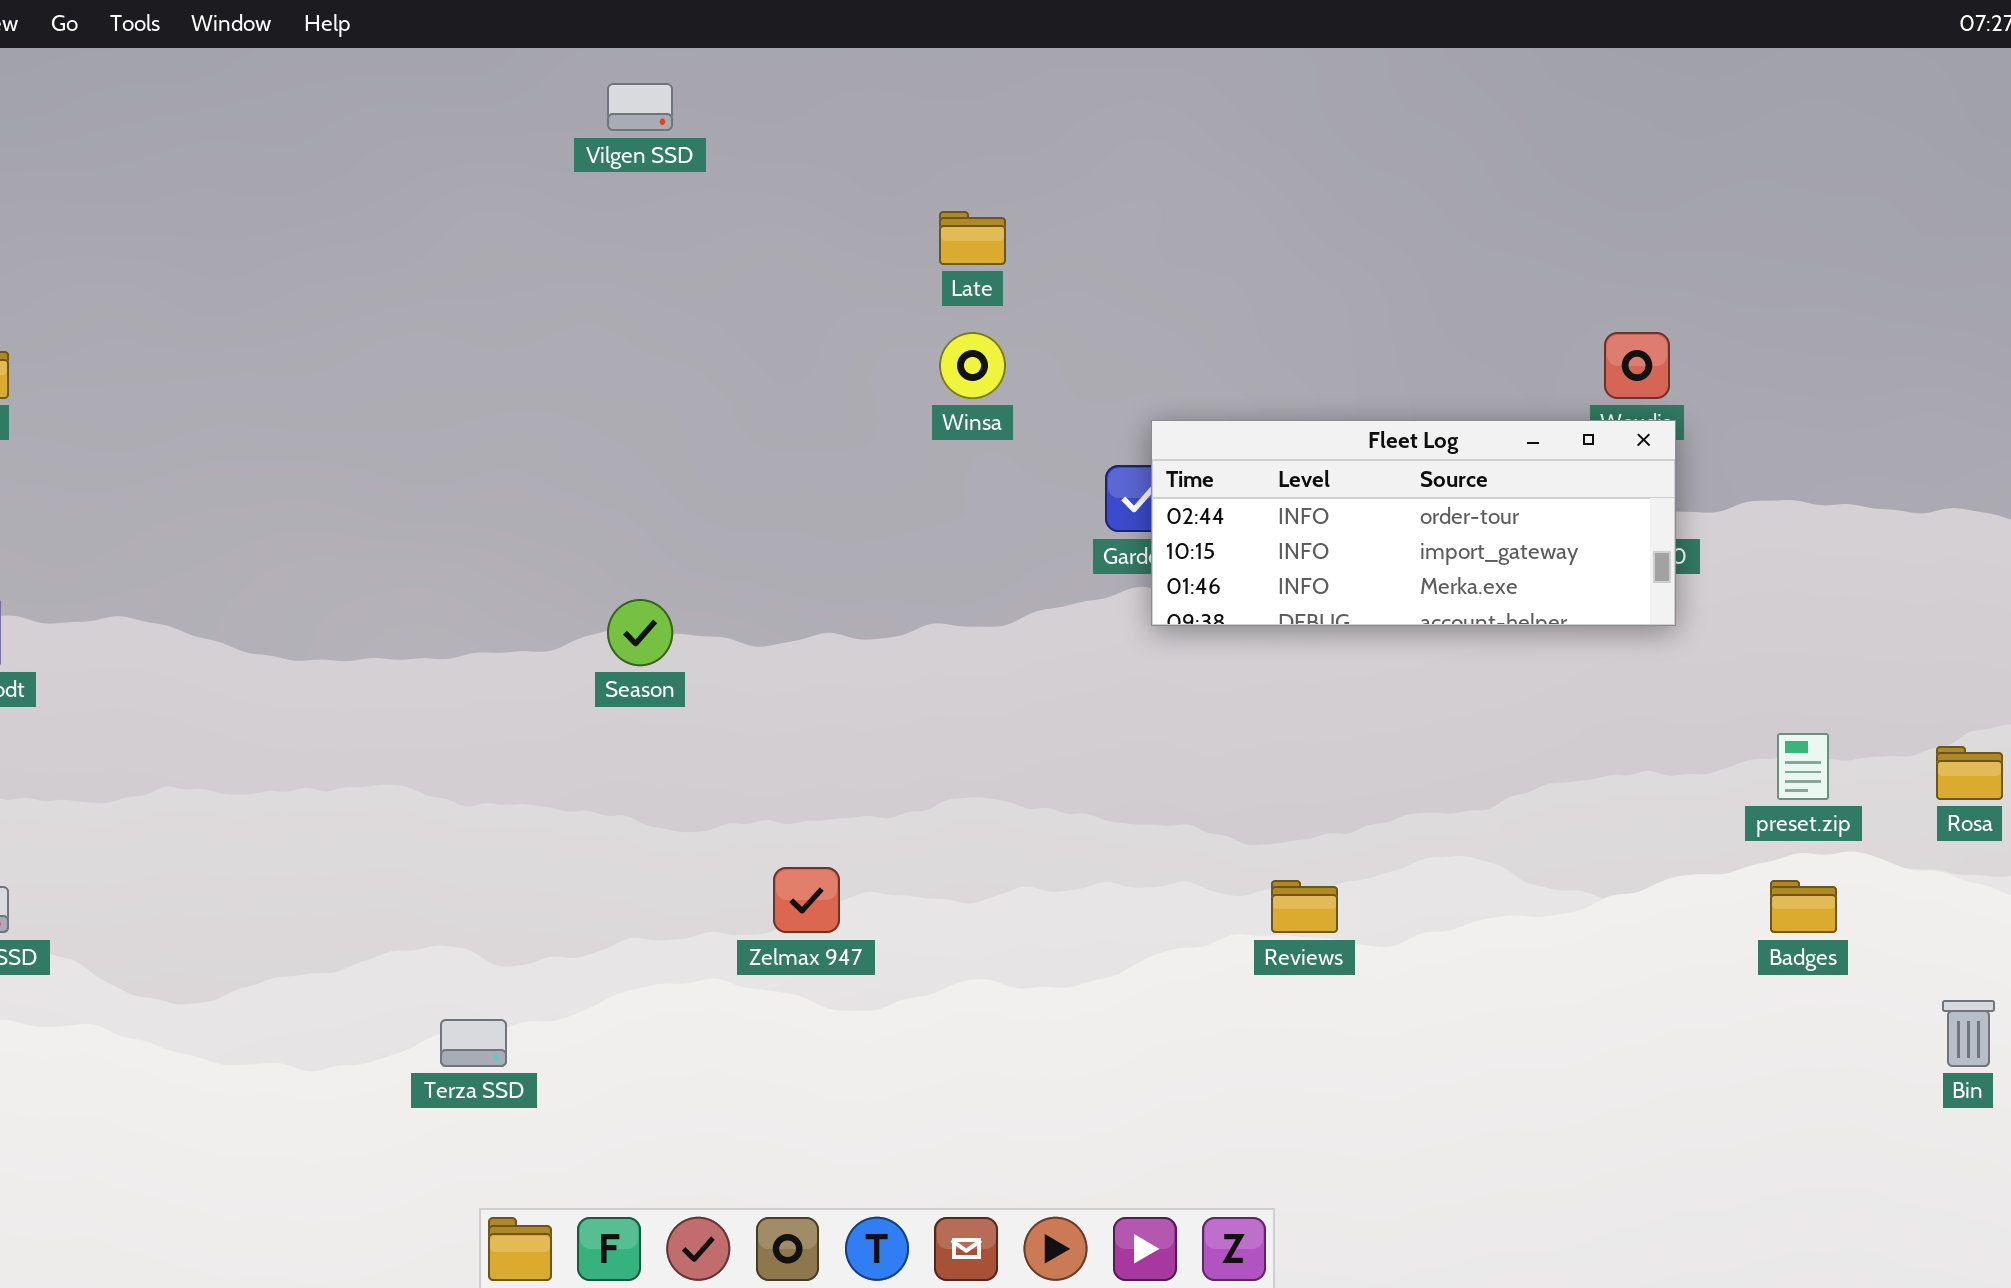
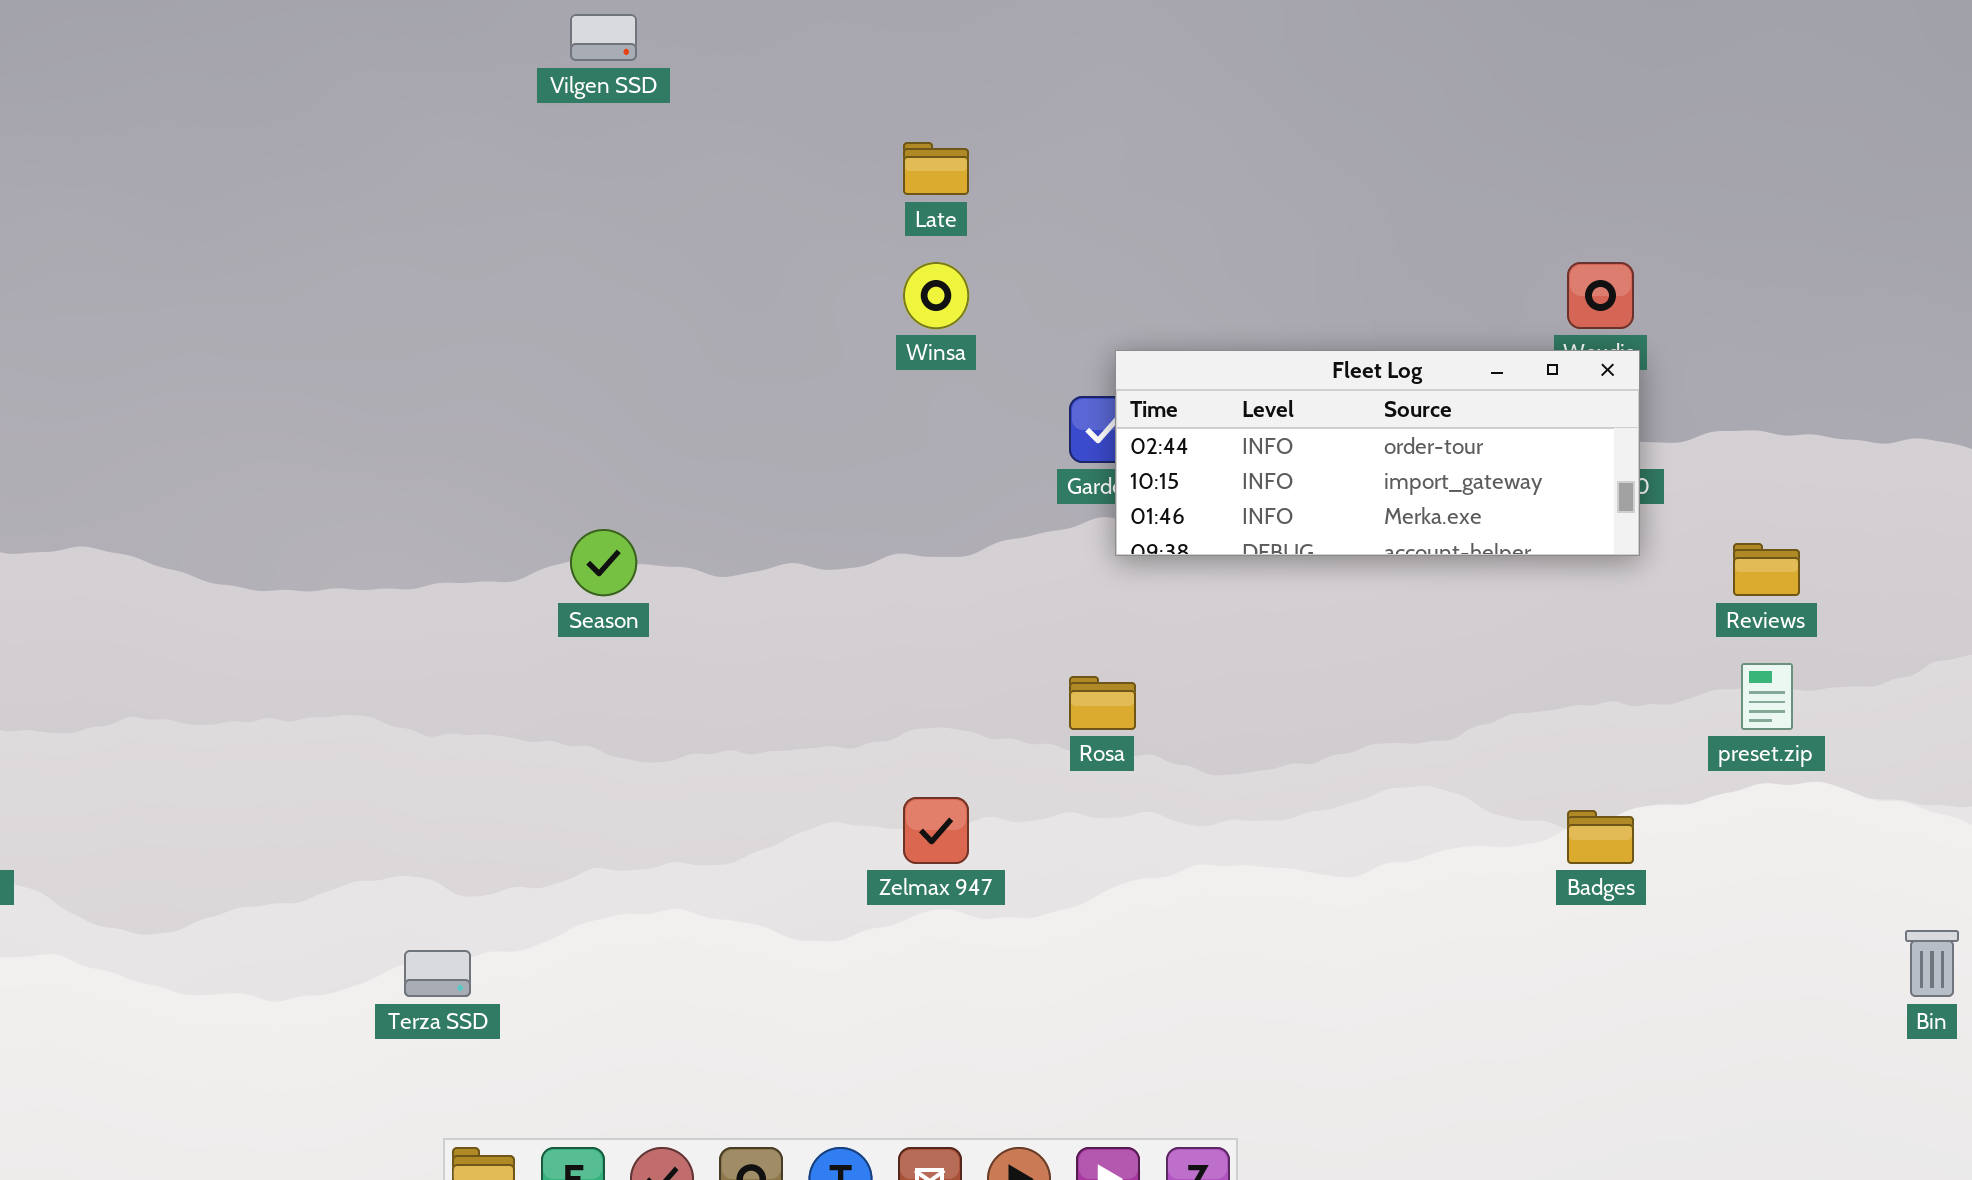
Rosa: [1936,746,2003,800] -> [1069,676,1136,730], moved
Zelmax 947: [773,867,840,933] -> [903,797,969,864], moved
Reviews: [1271,880,1338,933] -> [1733,543,1800,596], moved
Badges: [1770,880,1837,933] -> [1567,810,1634,864], moved

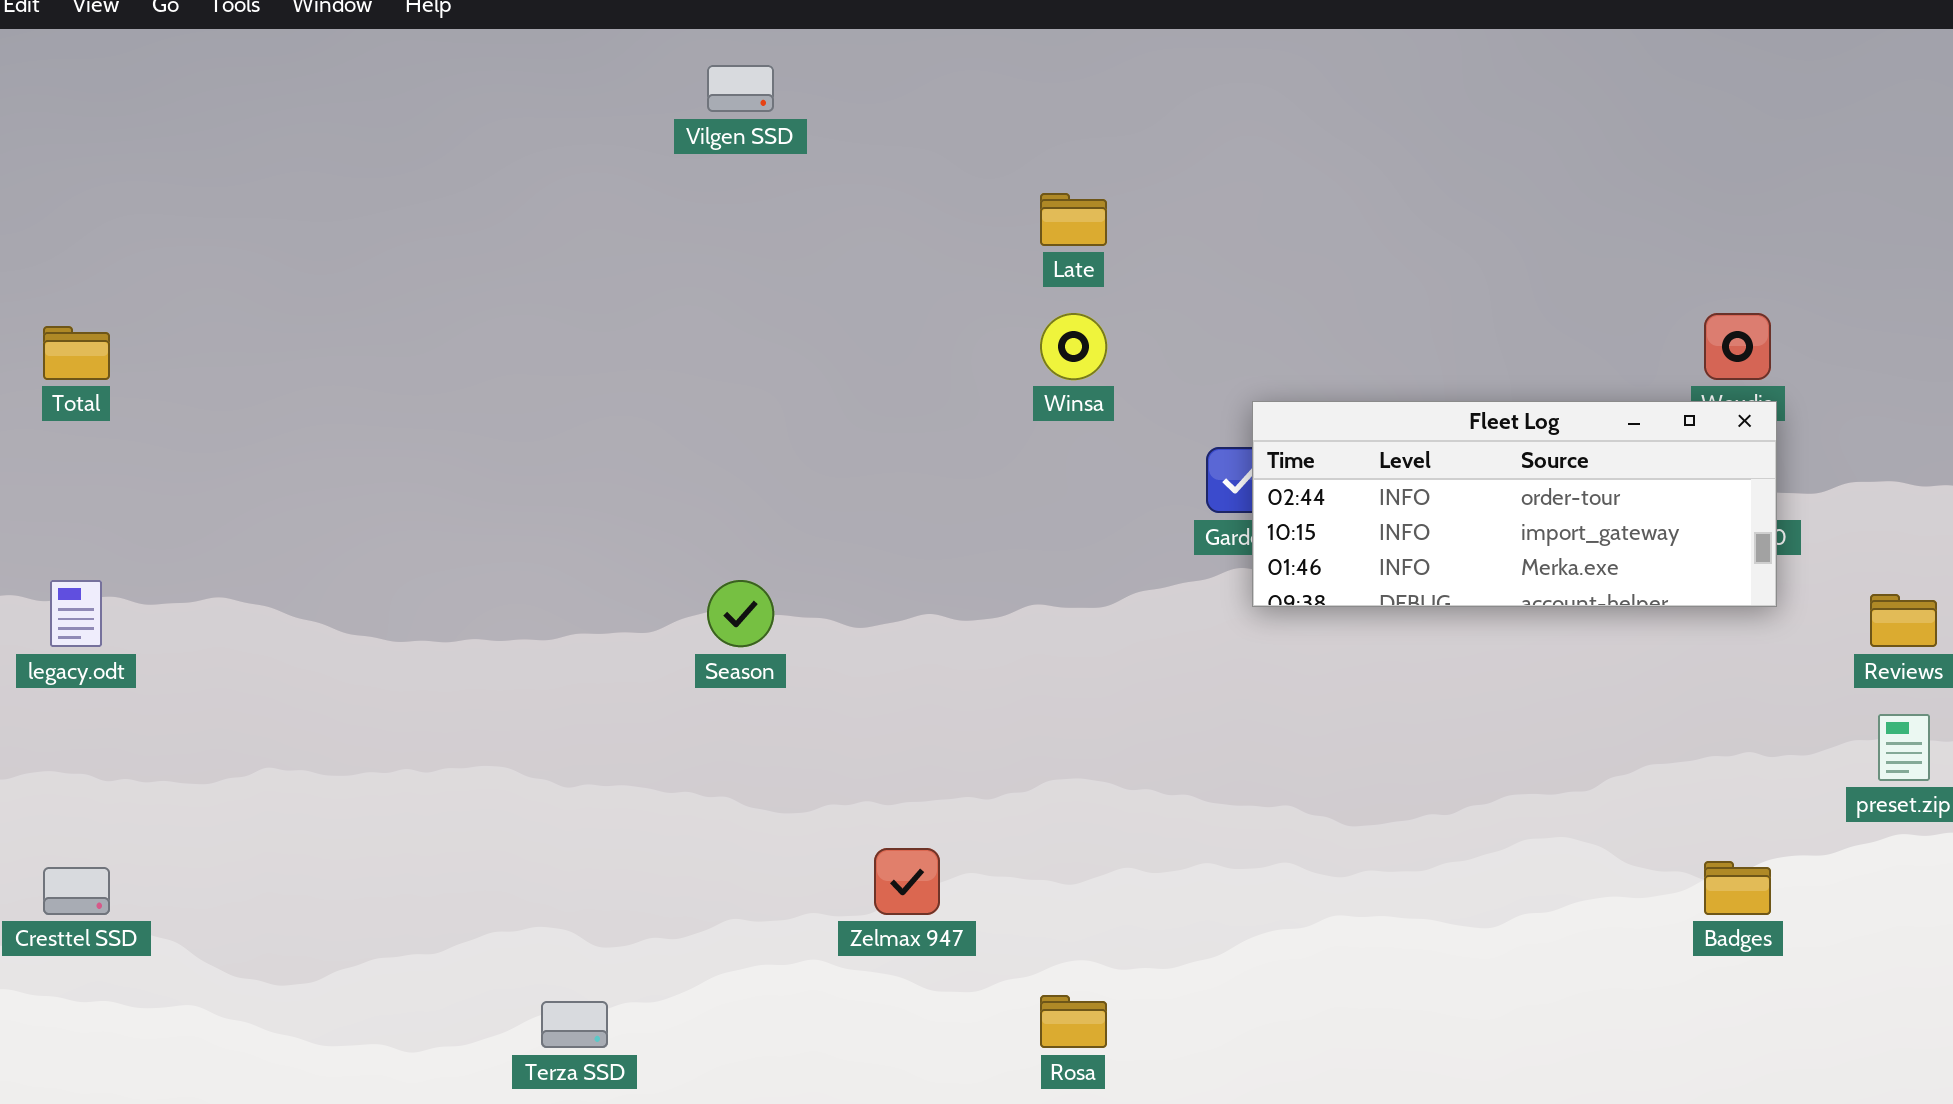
Rosa: [1069,676,1136,730] -> [1040,995,1107,1048], moved
Zelmax 947: [903,797,969,864] -> [874,848,940,915], moved

